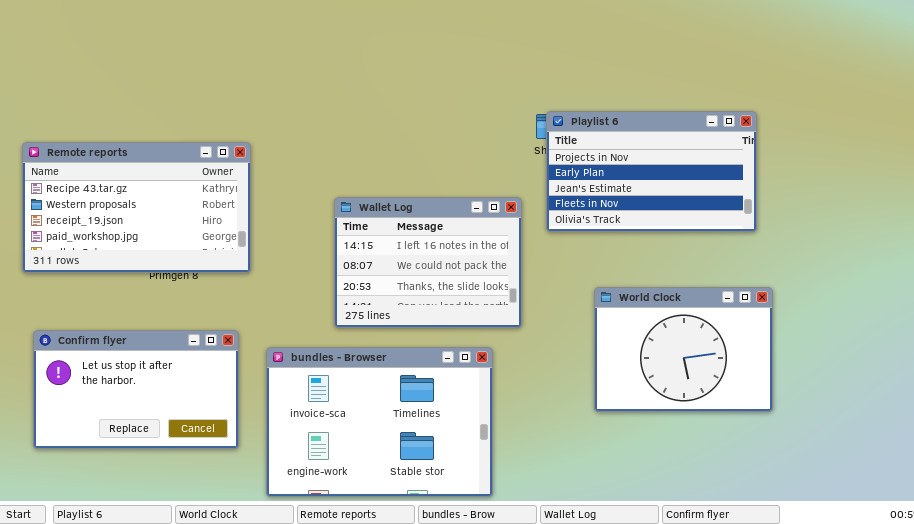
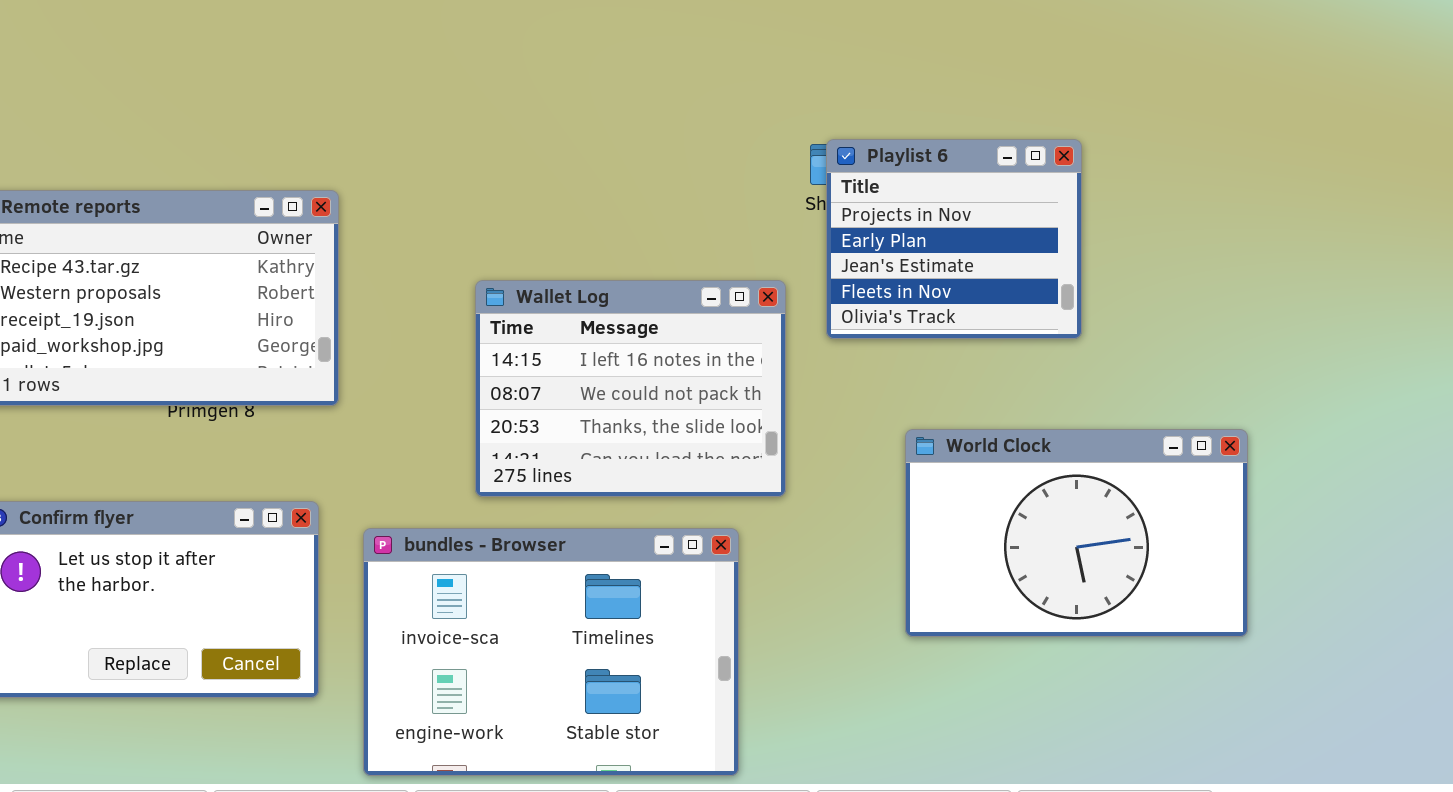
Playlist 6: [546,111,757,232] -> [826,139,1082,339], resized
World Clock: [594,287,773,412] -> [905,429,1248,637], resized

